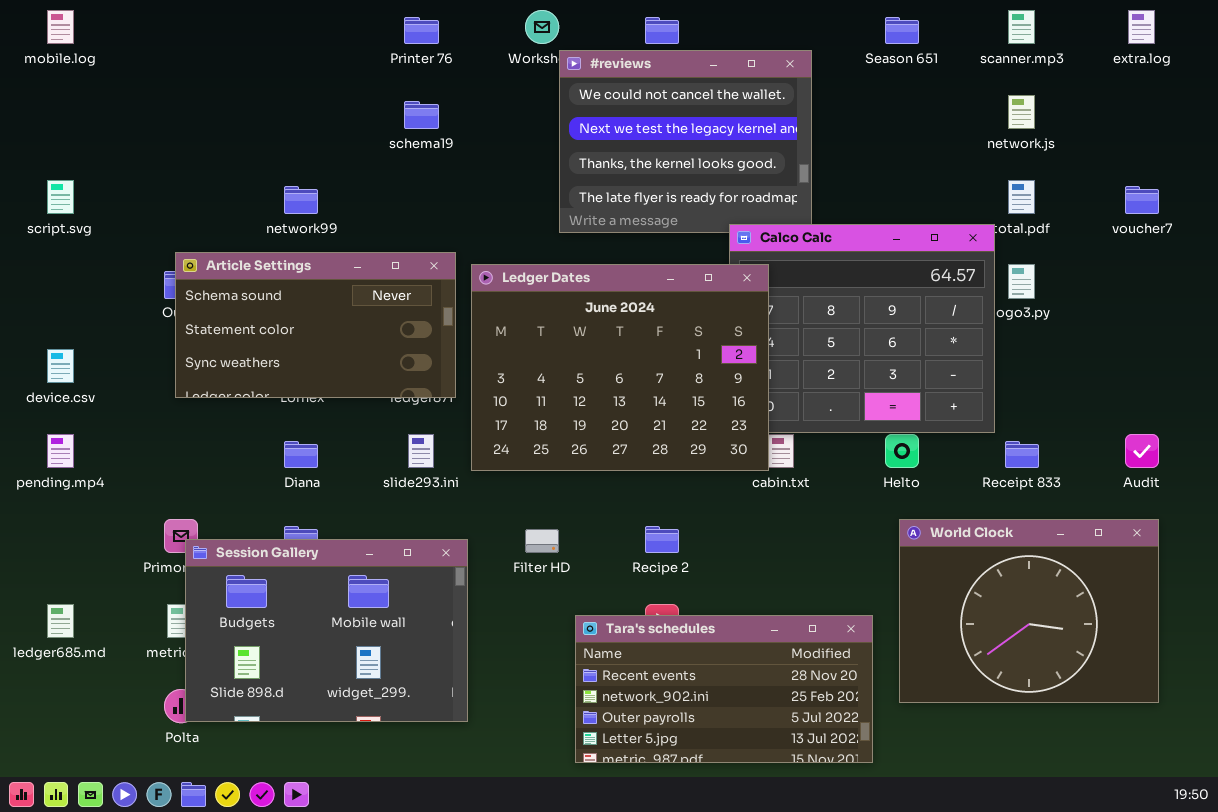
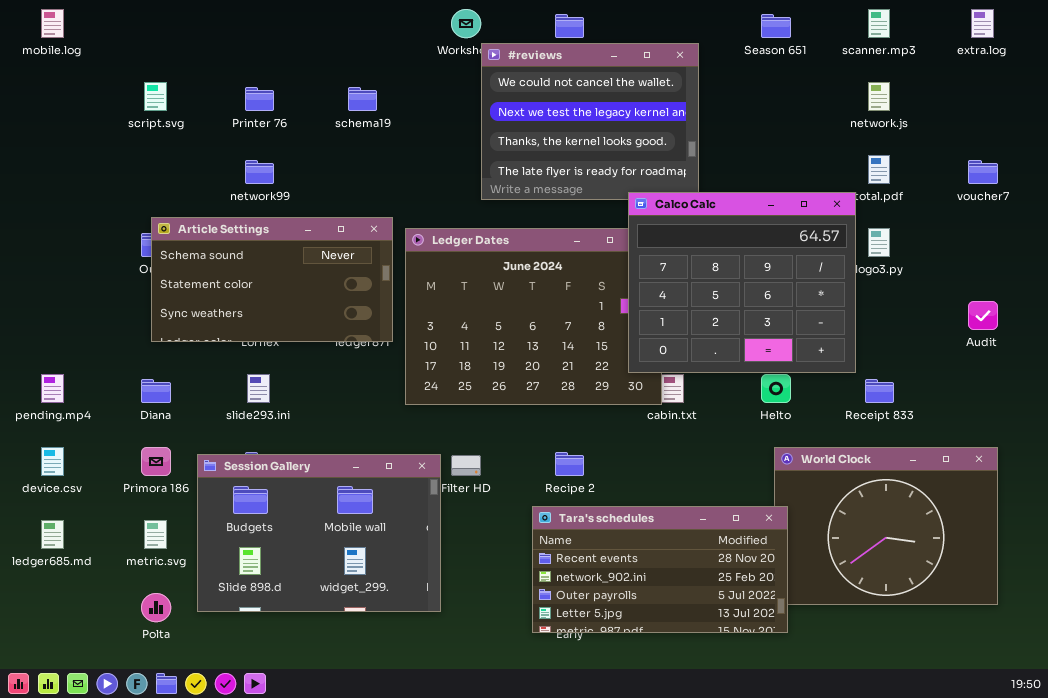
Printer 76: [404,17,439,44] -> [245,87,274,111], moved
script.svg: [47,180,74,214] -> [144,82,167,111], moved
Calco Calc: [729,224,995,433] -> [628,192,856,373], raised
device.csv: [47,349,74,383] -> [41,447,64,476], moved
slide293.ini: [408,434,434,468] -> [247,374,270,403], moved
Audit: [1125,434,1159,468] -> [968,301,998,330], moved
Diana: [284,441,318,468] -> [141,379,171,403], moved
Session Gallery: [185,539,468,722] -> [197,454,441,612], moved
Tara's schedules: [575,615,873,763] -> [532,506,788,633], moved

